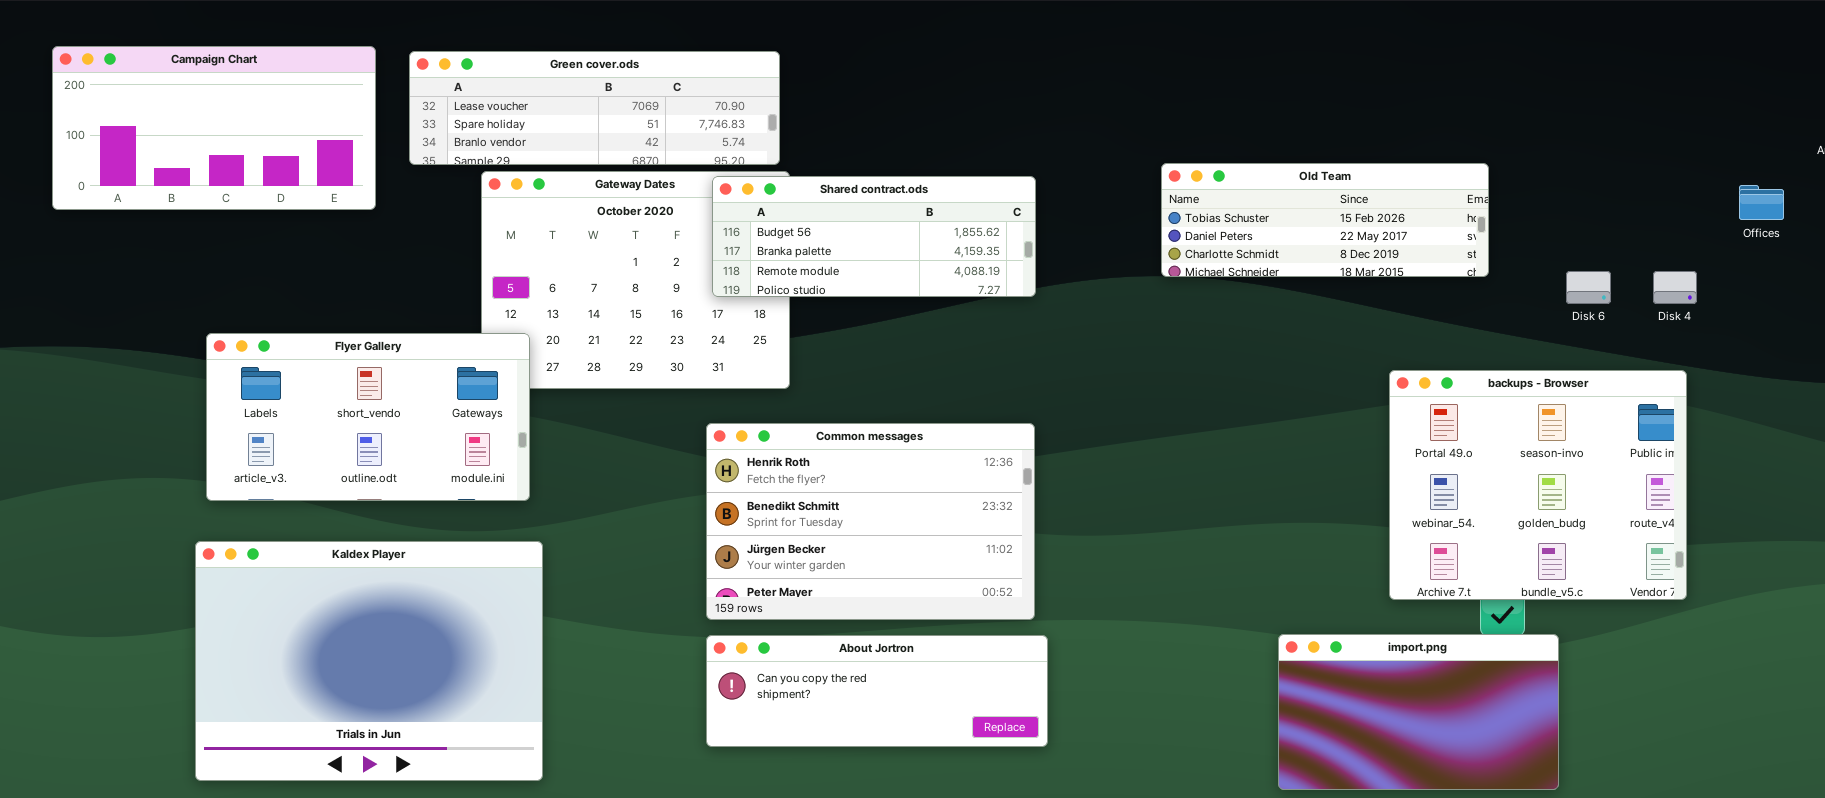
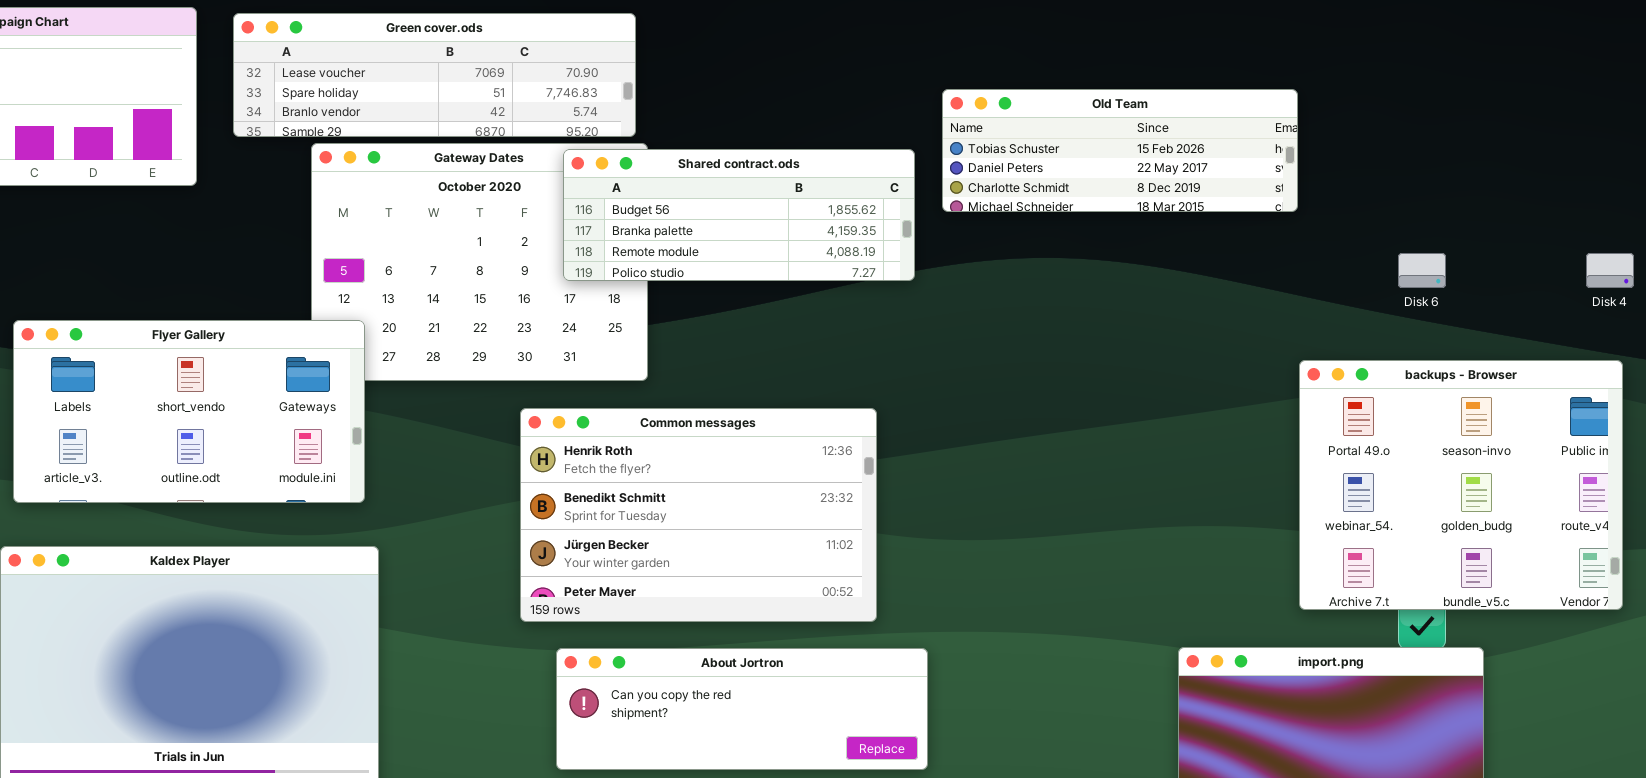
Old Team: [1161,163,1489,277] -> [942,89,1298,212], moved
Disk 6: [1566,271,1611,304] -> [1398,253,1446,288], moved
Common messages: [706,423,1035,620] -> [520,408,877,622], moved

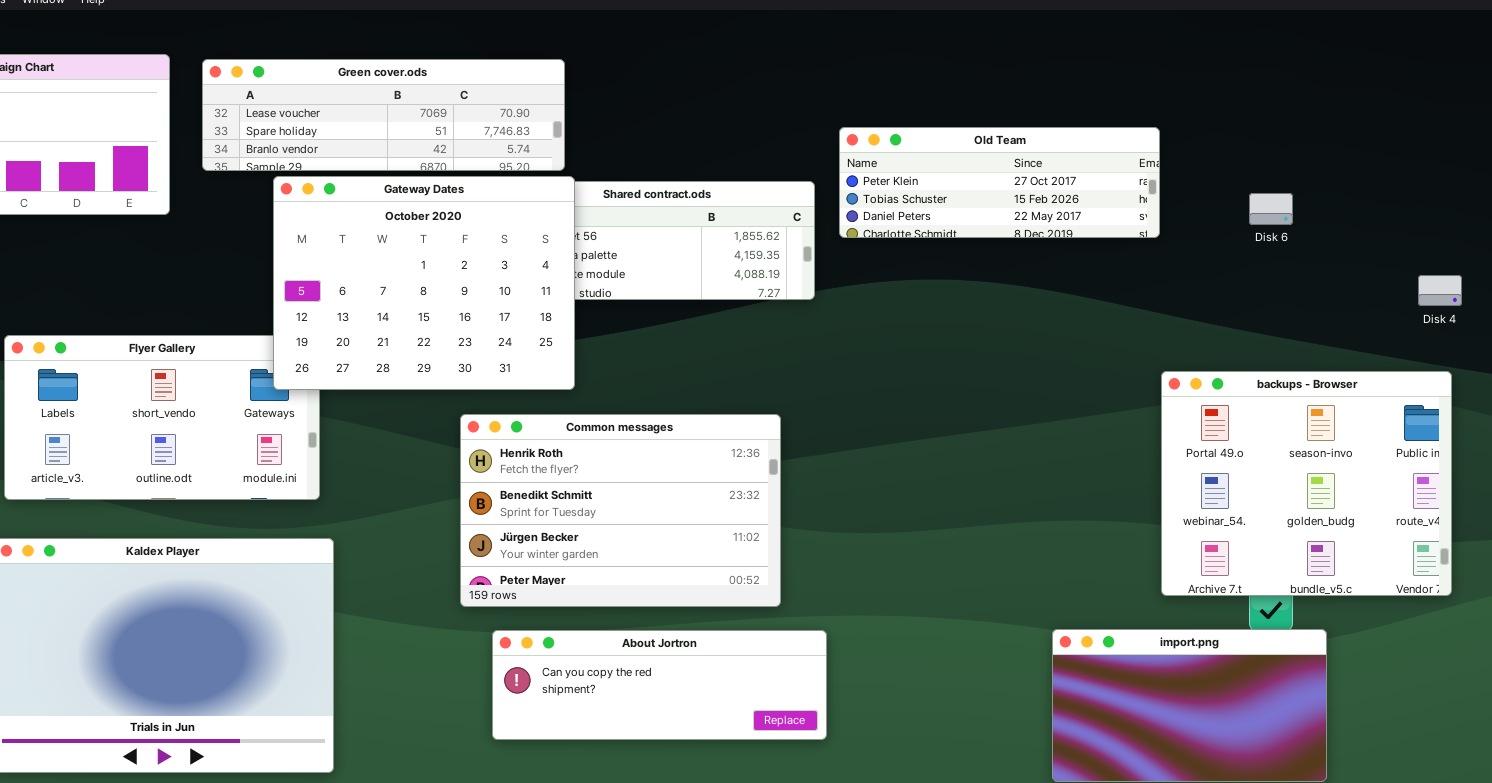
Old Team: [942,89,1298,212] -> [839,127,1160,238], scrolled up 1 row
Gateway Dates: [311,143,648,381] -> [273,176,575,390], raised
Disk 6: [1398,253,1446,288] -> [1249,193,1293,225], moved

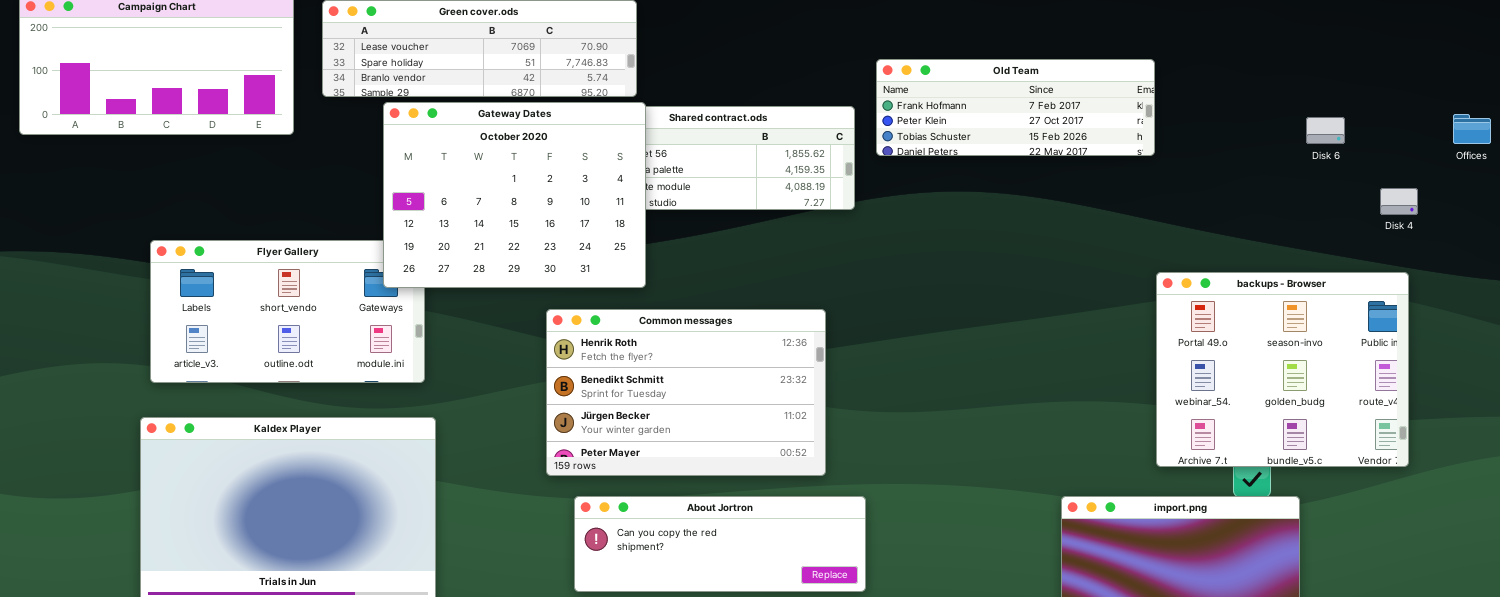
Old Team: [839,127,1160,238] -> [876,59,1155,156], scrolled up 1 row
Disk 6: [1249,193,1293,225] -> [1306,117,1345,144], moved

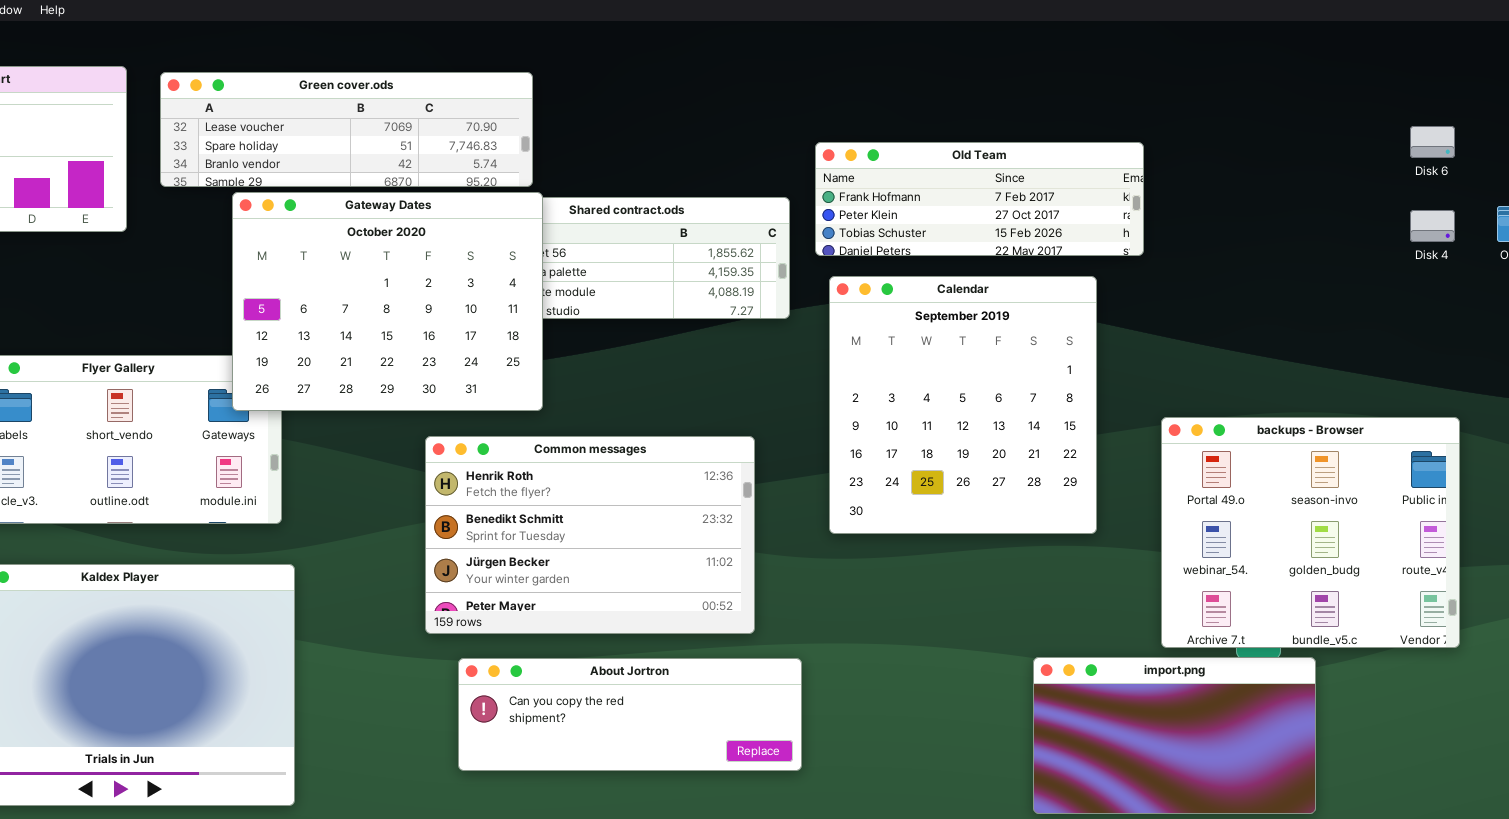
Disk 6: [1306,117,1345,144] -> [1410,126,1455,158], moved
Calendar: none -> [829,276,1097,534], opened
Disk 4: [1380,188,1418,215] -> [1410,210,1455,242], moved
backups - Browser: [1156,272,1409,467] -> [1161,417,1460,648], moved

